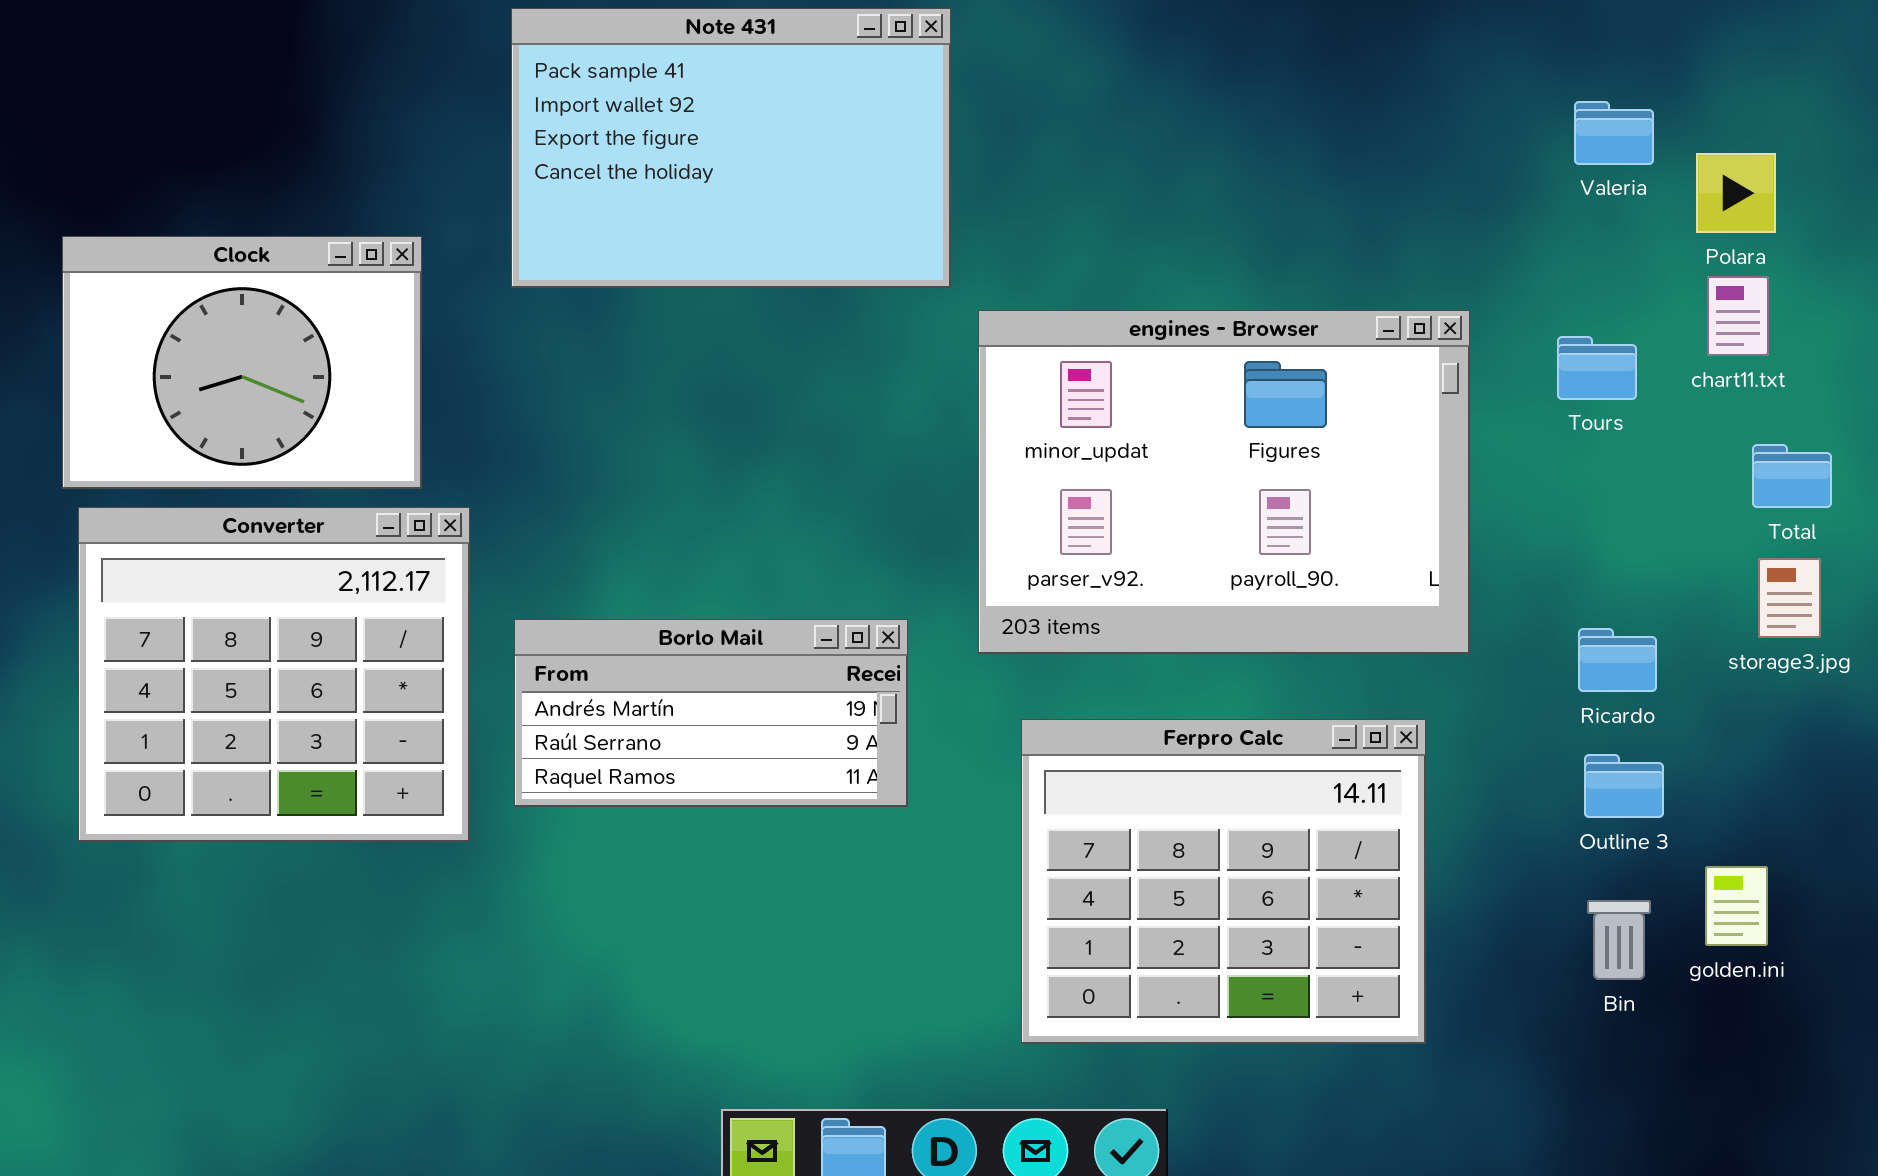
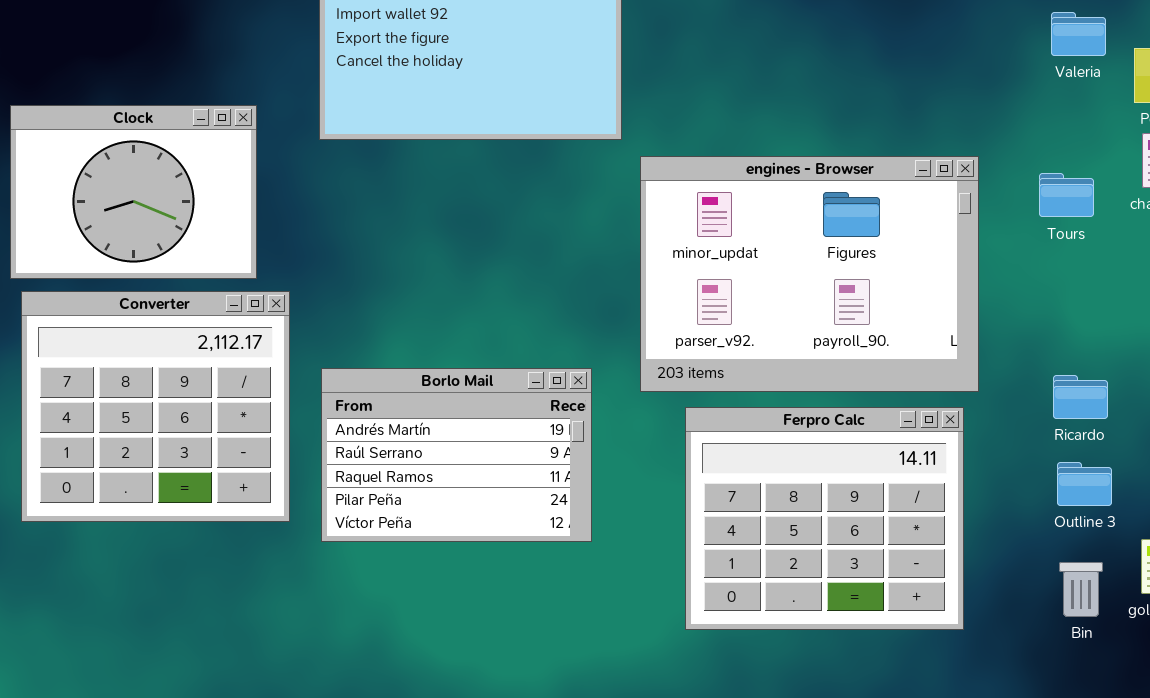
Borlo Mail: [514,619,908,807] -> [321,368,592,542], resized
Ferpro Calc: [1021,719,1426,1044] -> [685,407,964,630], moved

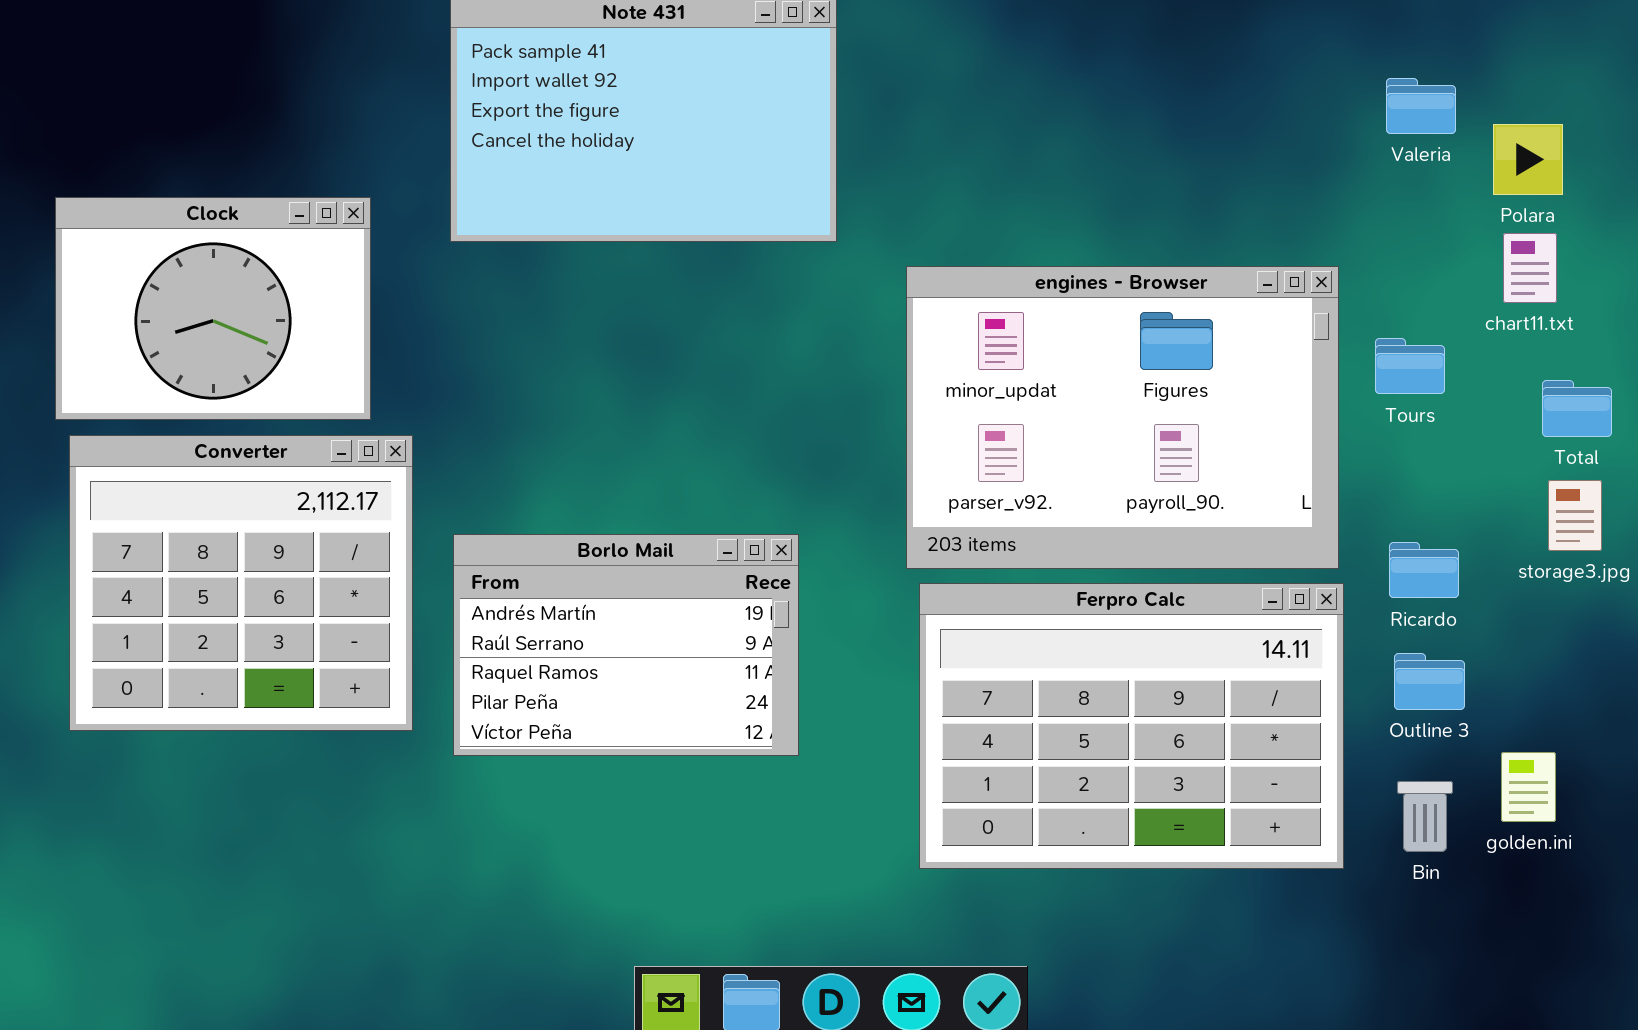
engines - Browser: [640,156,979,392] -> [906,266,1339,569], moved
Tours: [1039,173,1094,217] -> [1375,338,1445,394], moved
Ferpro Calc: [685,407,964,630] -> [919,583,1344,869], resized

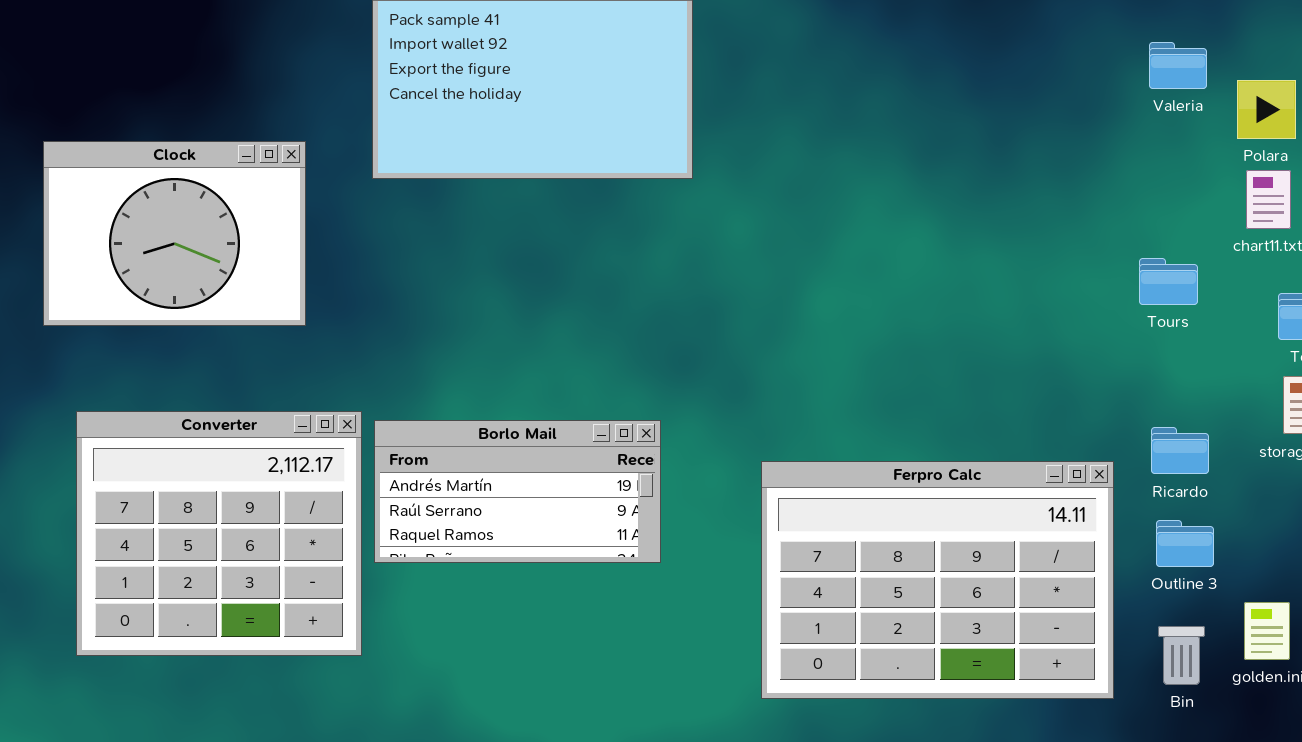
engines - Browser: [906,266,1339,569] -> none, closed
Converter: [69,435,413,731] -> [76,411,362,656], moved
Borlo Mail: [453,534,799,756] -> [374,420,661,563], resized

